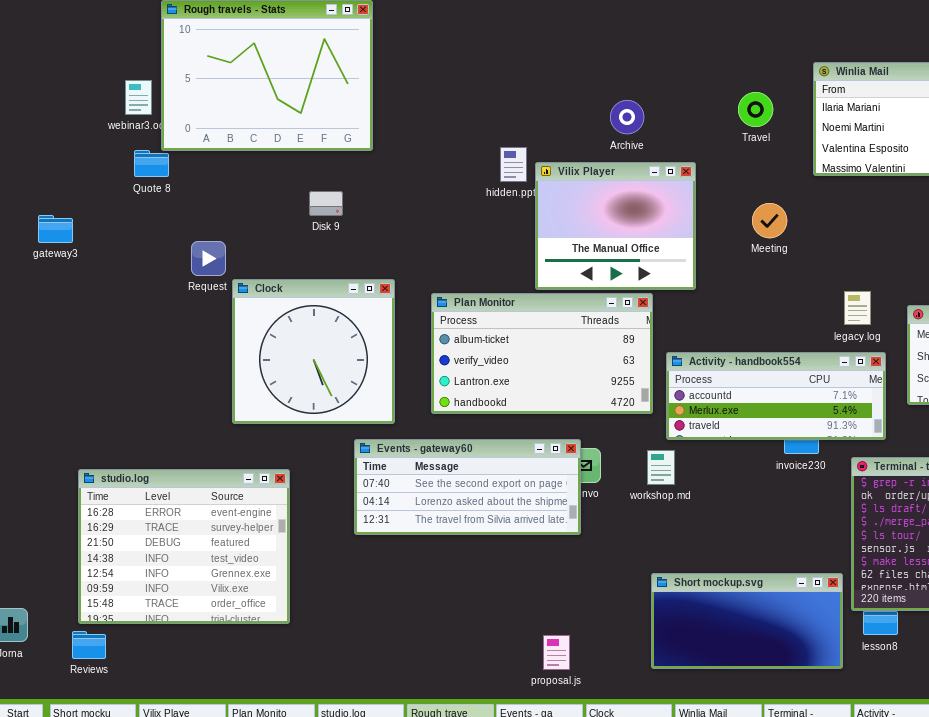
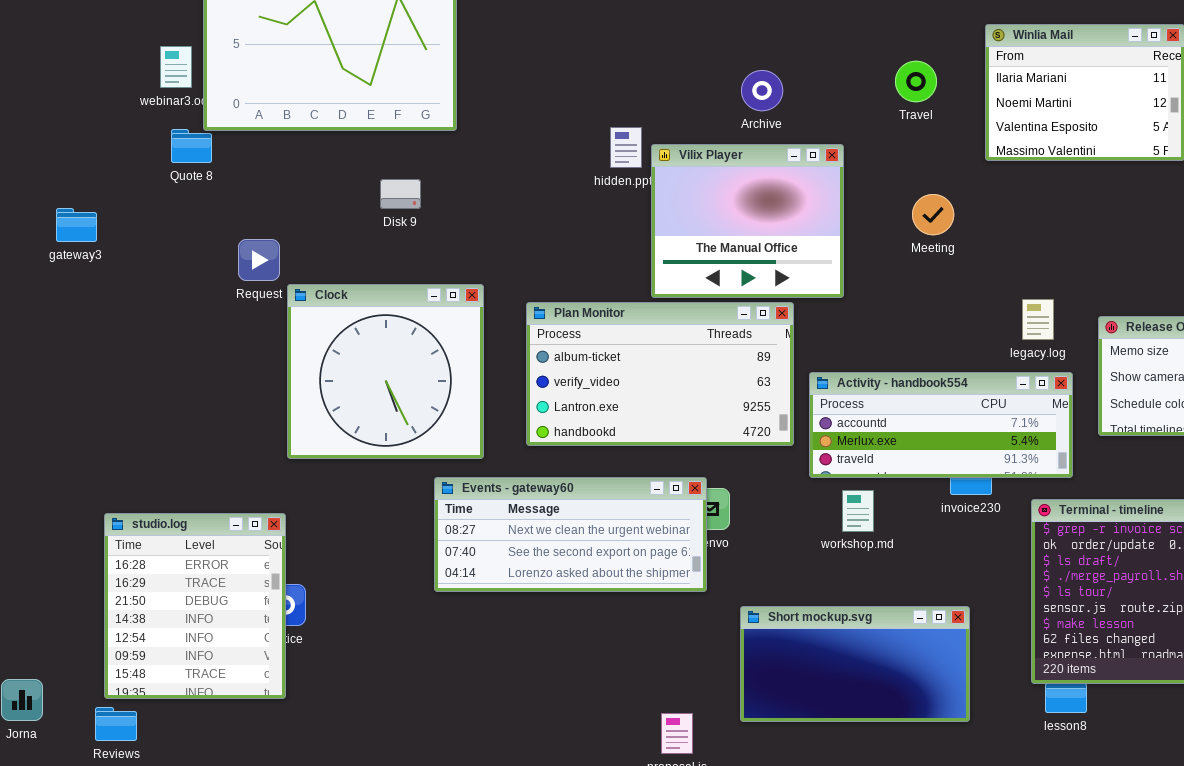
Events - gateway60: [354,439,581,535] -> [434,477,707,592], scrolled up 1 row
workshop.md: [647,450,675,485] -> [842,490,874,532], moved
studio.log: [78,469,290,624] -> [104,513,286,699], resized
Short mockup.svg: [651,573,843,669] -> [740,606,970,722], moved

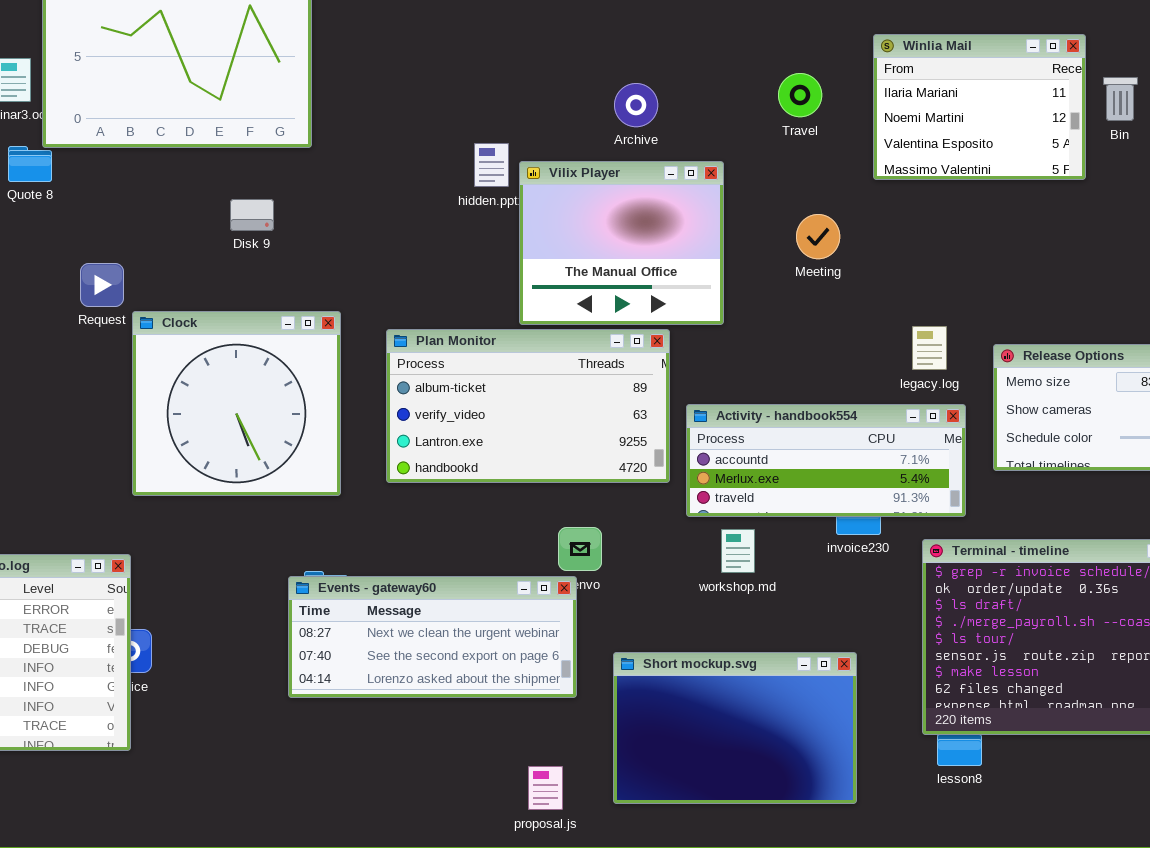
Events - gateway60: [434,477,707,592] -> [288,576,577,698], moved
Short mockup.svg: [740,606,970,722] -> [613,652,857,804], resized

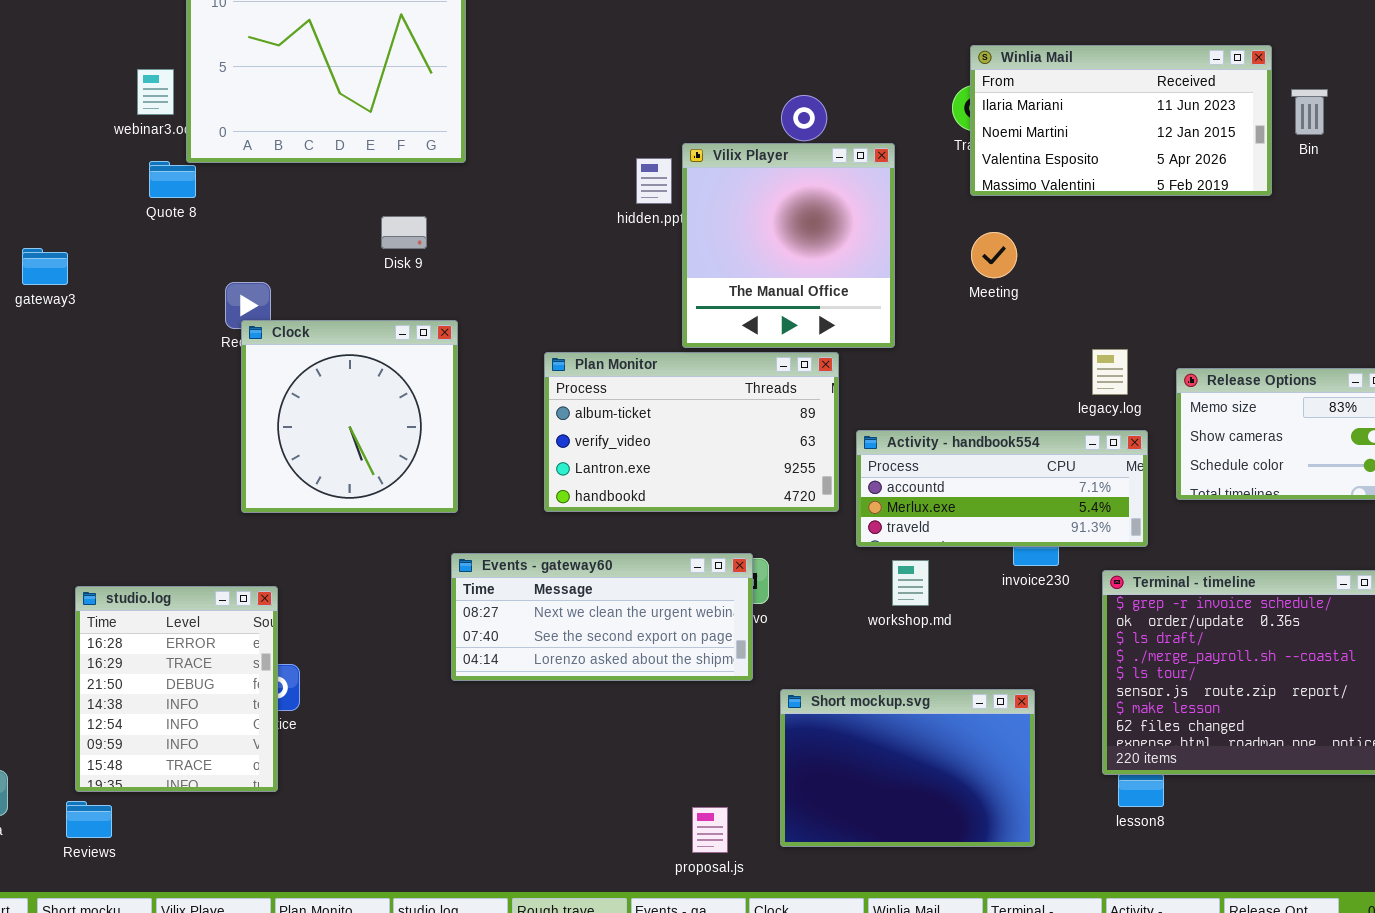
Winlia Mail: [873,34,1086,180] -> [970,45,1272,196], resized
Vilix Player: [519,161,724,325] -> [682,143,895,348], resized
Clock: [132,311,341,496] -> [241,320,458,513], moved
Events - gateway60: [288,576,577,698] -> [451,553,753,681], moved

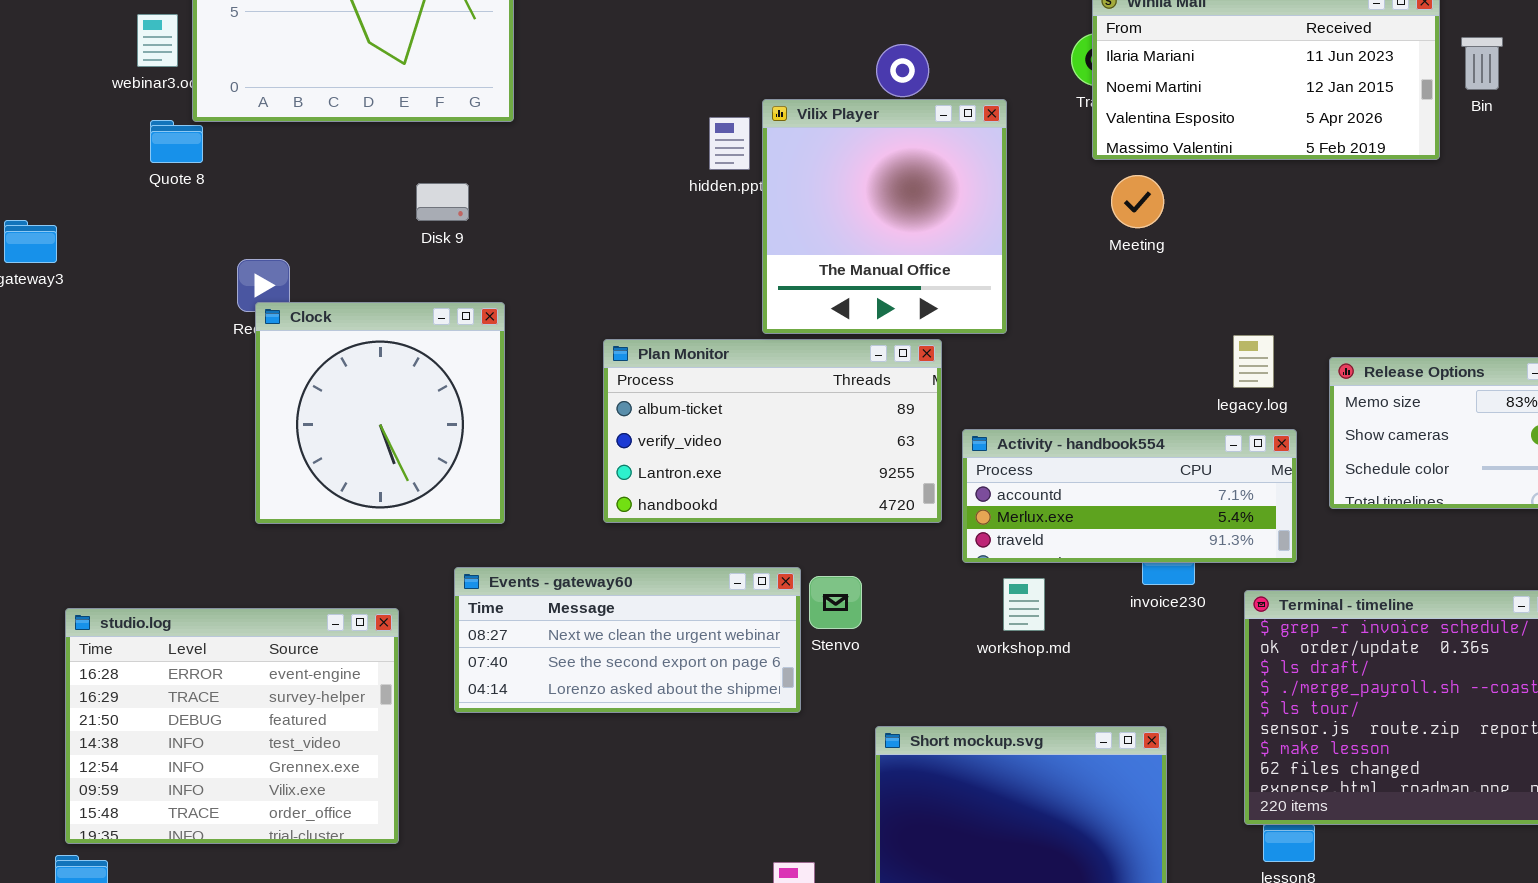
Meeting: [971,232,1017,278] -> [1111,175,1164,228], moved
Events - gateway60: [451,553,753,681] -> [454,567,801,713], moved
studio.log: [75,586,278,792] -> [65,608,399,844], resized

